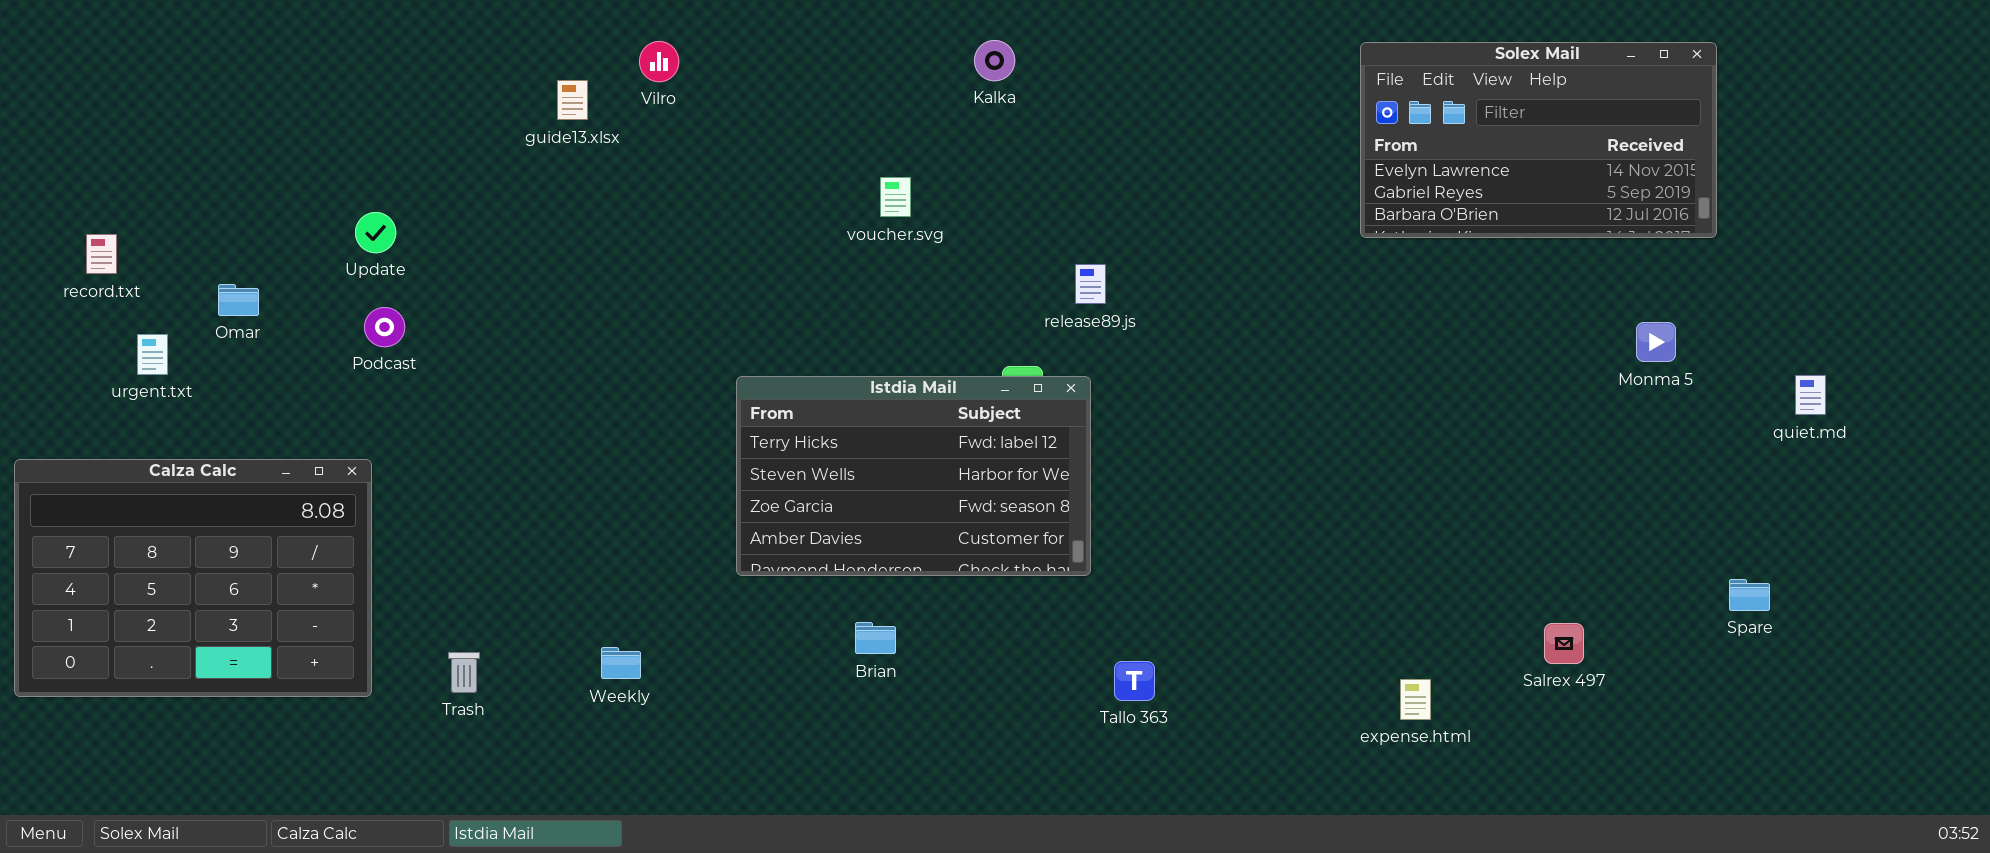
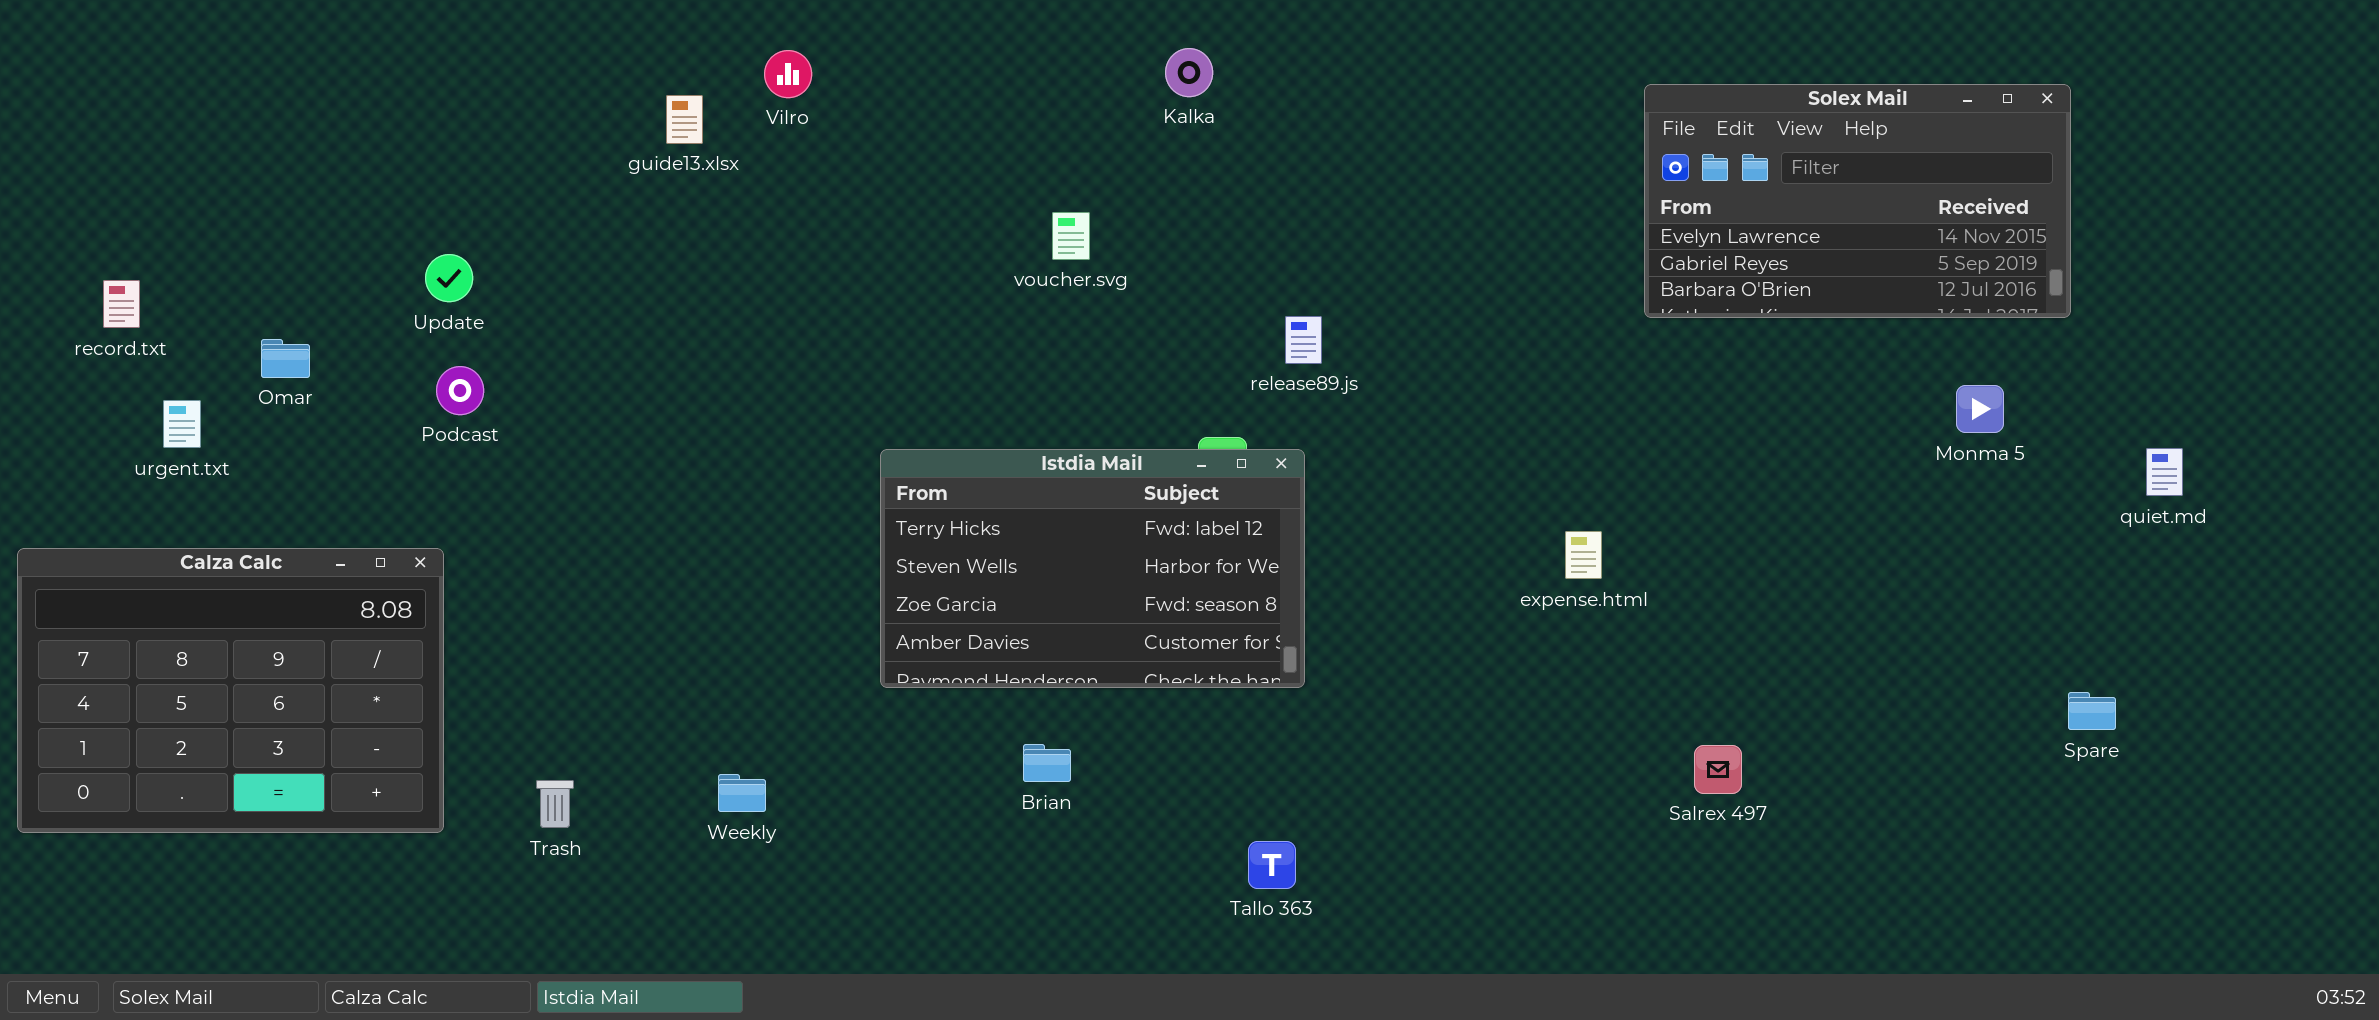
Solex Mail: [1360,42,1717,238] -> [1644,84,2071,318], moved
Salrex 497: [1544,623,1584,664] -> [1694,745,1742,794], moved
Tallo 363: [1114,661,1155,701] -> [1248,841,1296,889], moved
expense.html: [1400,679,1431,720] -> [1565,531,1602,579], moved

